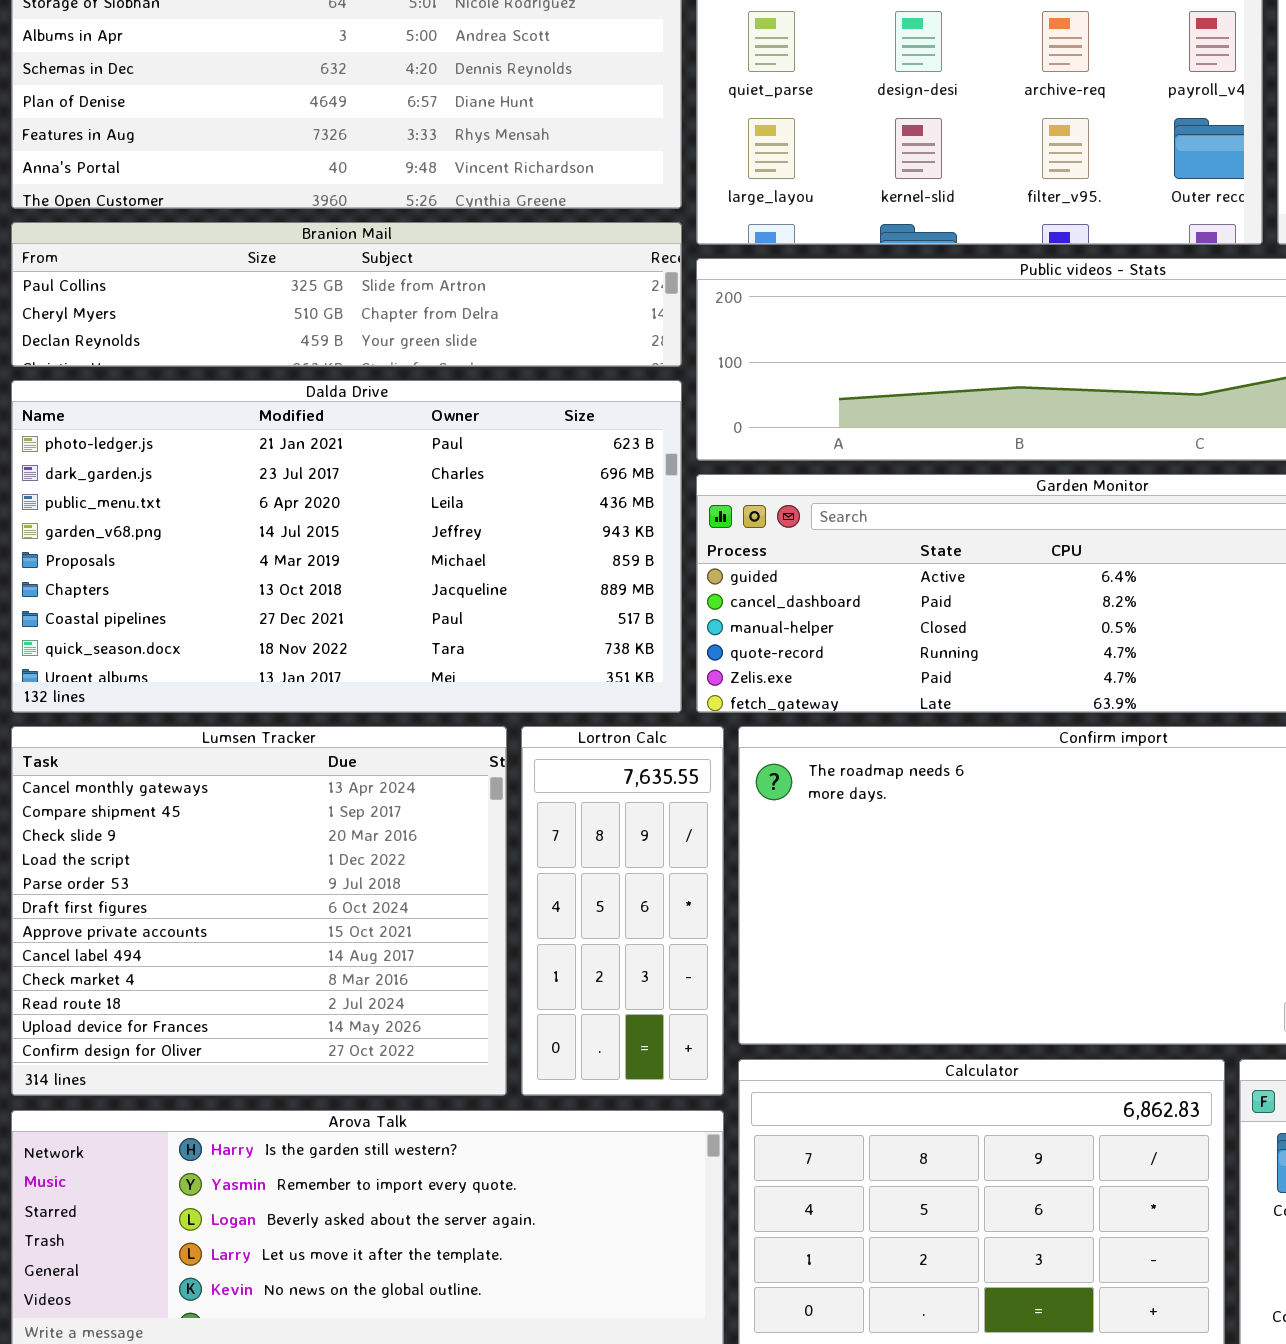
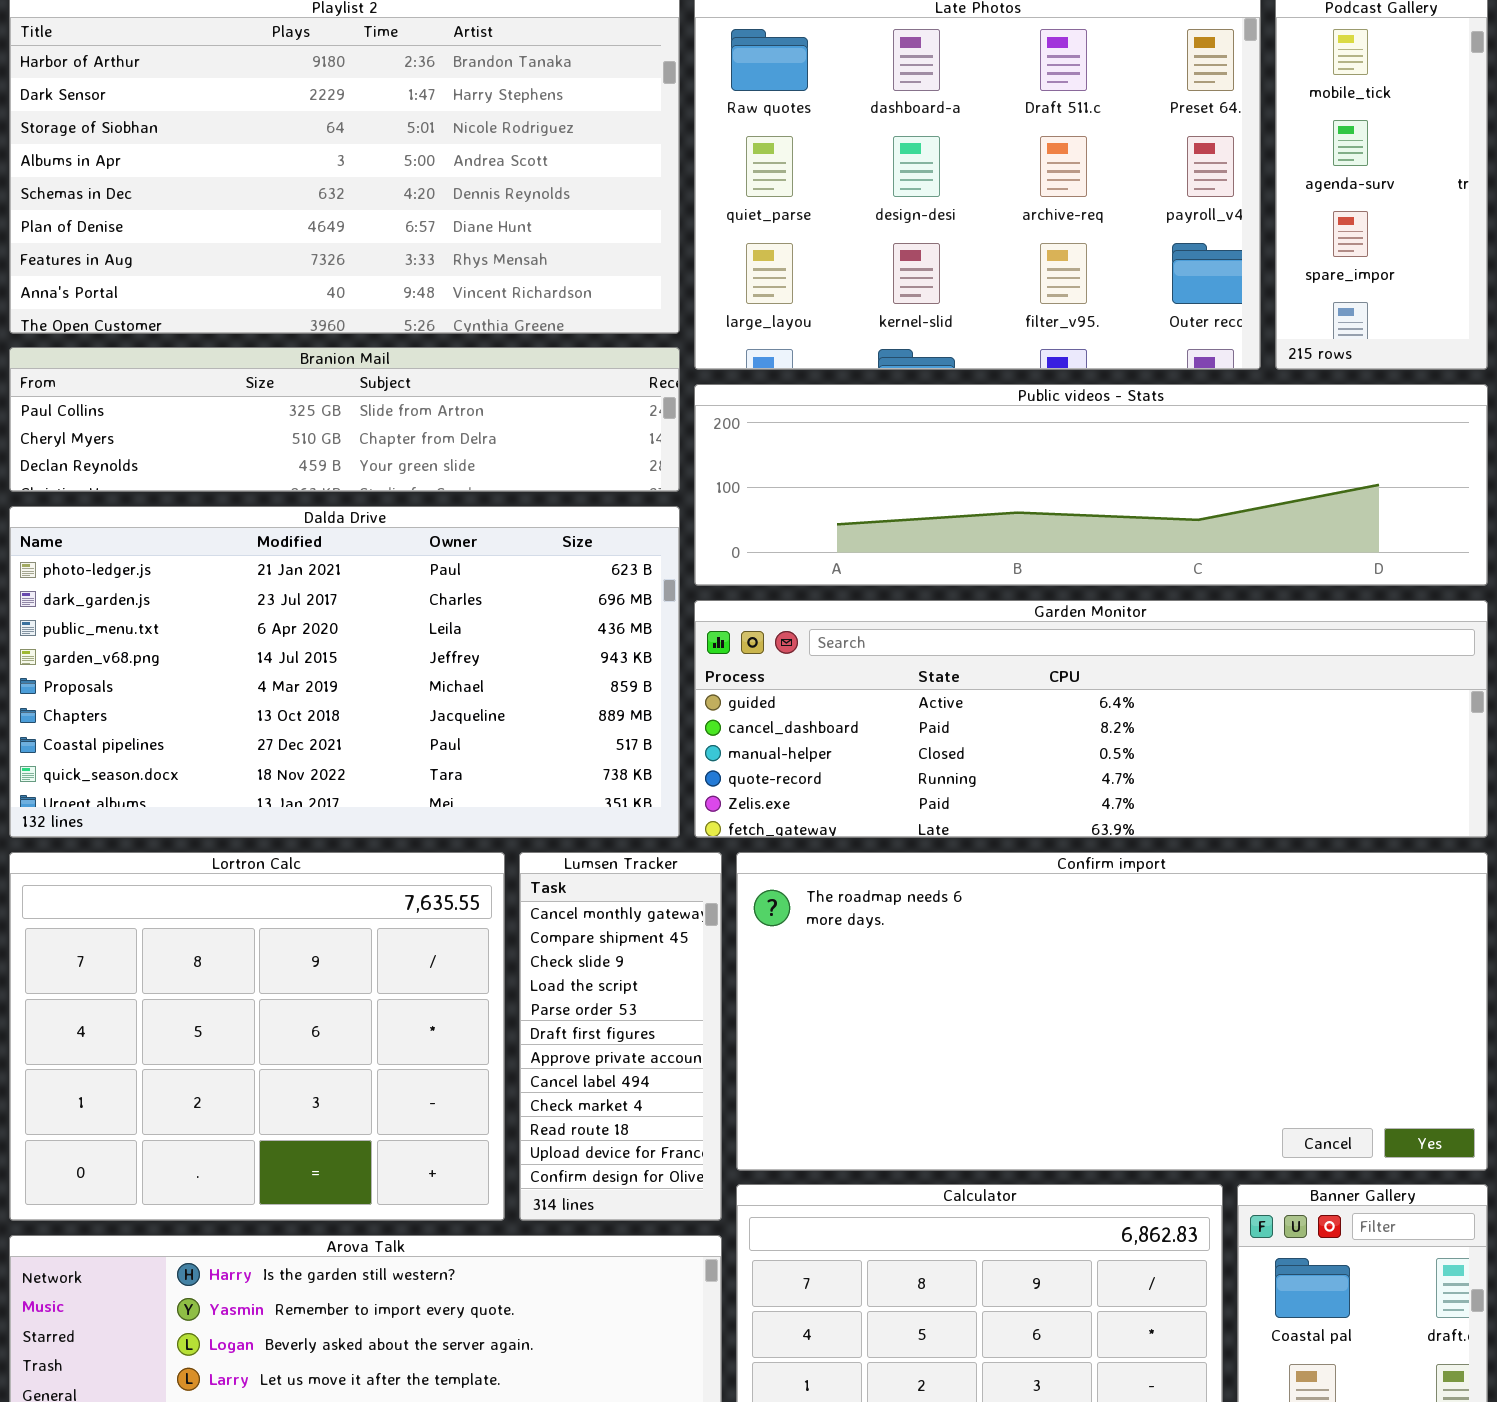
Lumsen Tracker: [11,726,507,1096] -> [519,852,722,1221], moved, resized
Lortron Calc: [521,726,724,1096] -> [9,852,505,1221], moved, resized

